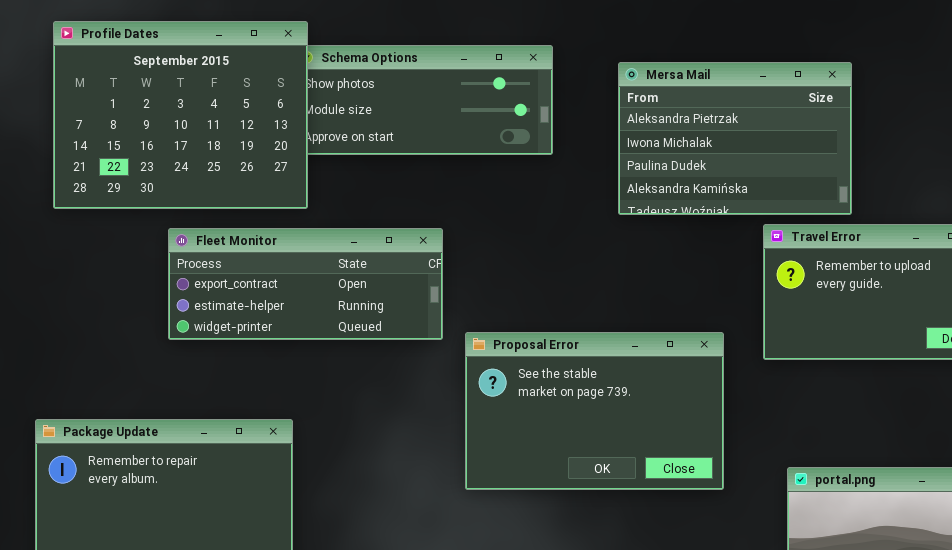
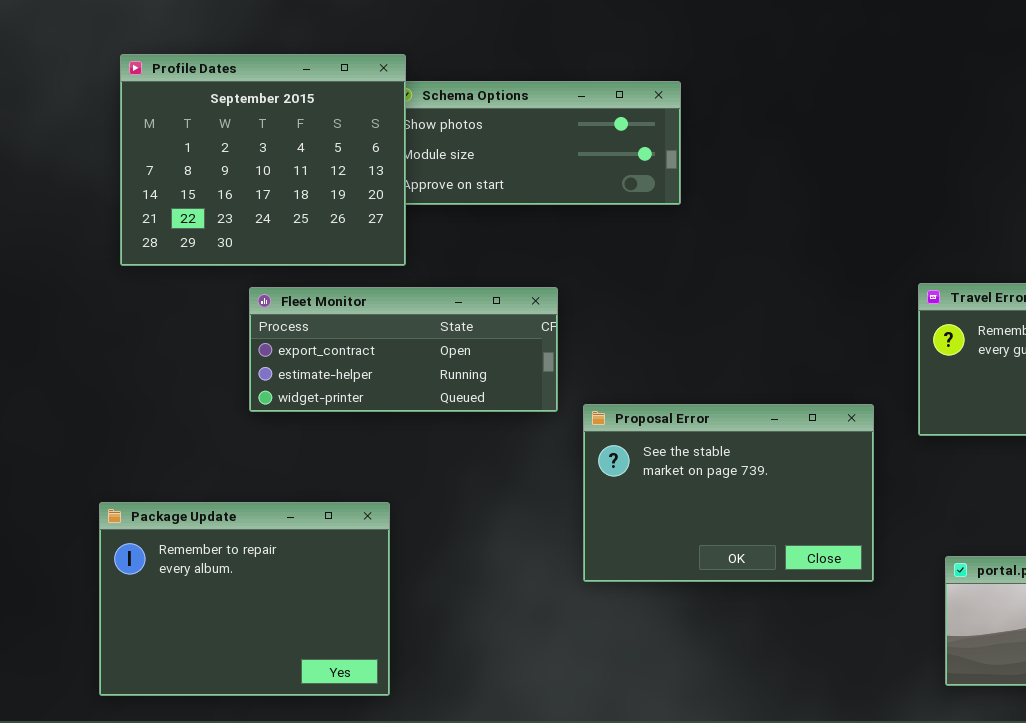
Mersa Mail: [618,62,852,215] -> none, closed

